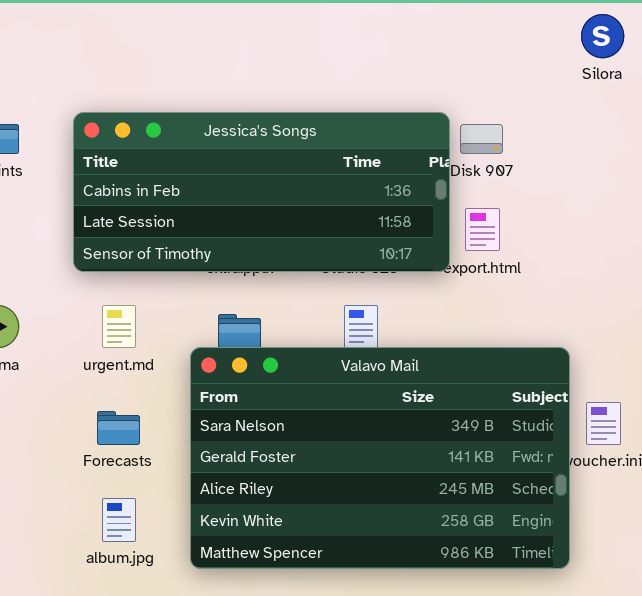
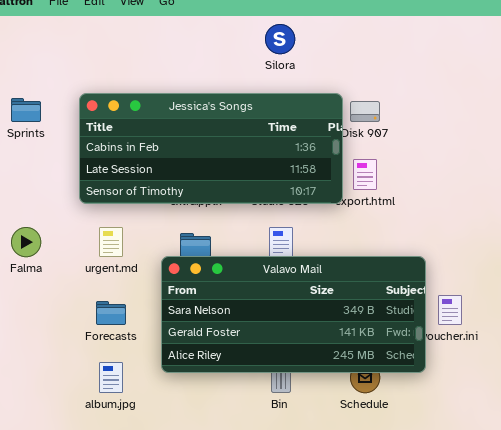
Silora: [581,14,624,58] -> [265,24,295,54], moved
Valavo Mail: [190,347,570,569] -> [161,256,426,373], resized

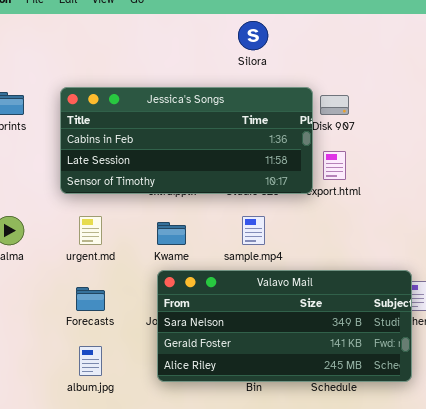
Valavo Mail: [161,256,426,373] -> [157,270,412,382], moved

